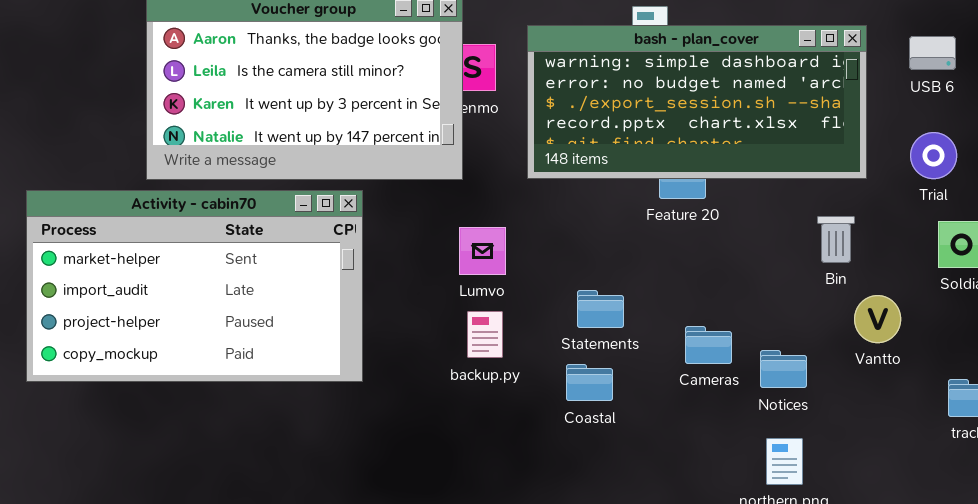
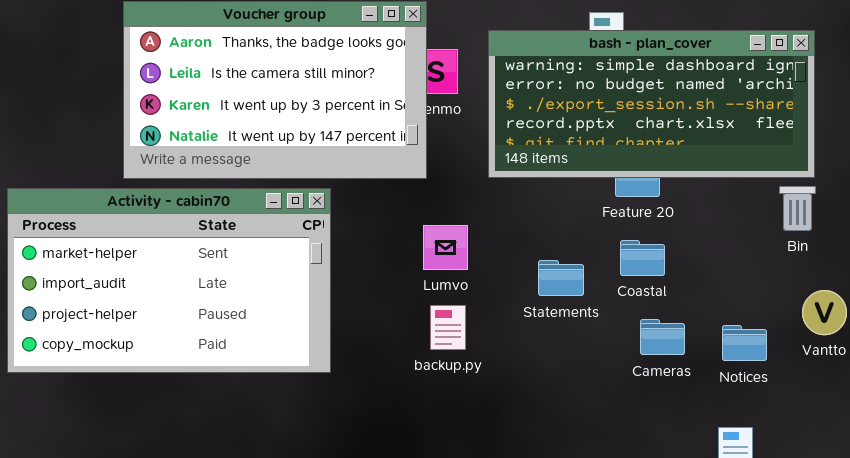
Bin: [817,216,855,263] -> [779,186,816,231], moved
Statements: [577,290,624,328] -> [538,260,584,296], moved
Notices: [760,350,807,388] -> [722,325,767,361], moved
Coastal: [566,364,613,401] -> [620,240,665,276], moved

